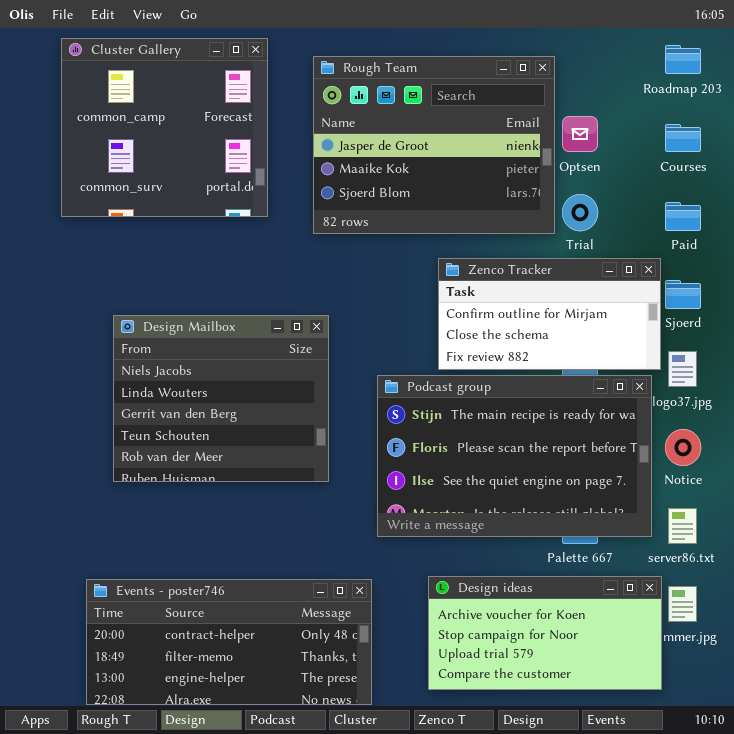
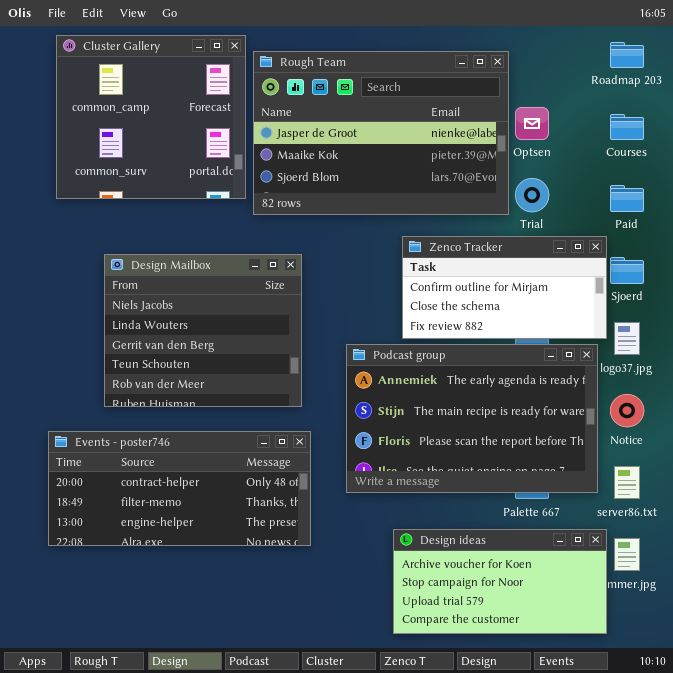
Rough Team: [313,56,555,234] -> [253,51,509,215], resized
Design Mailbox: [113,315,329,482] -> [104,254,302,407], moved
Podcast group: [377,375,652,537] -> [346,344,598,493], scrolled up 1 row
Events - poster746: [86,579,372,705] -> [48,431,311,546], moved

